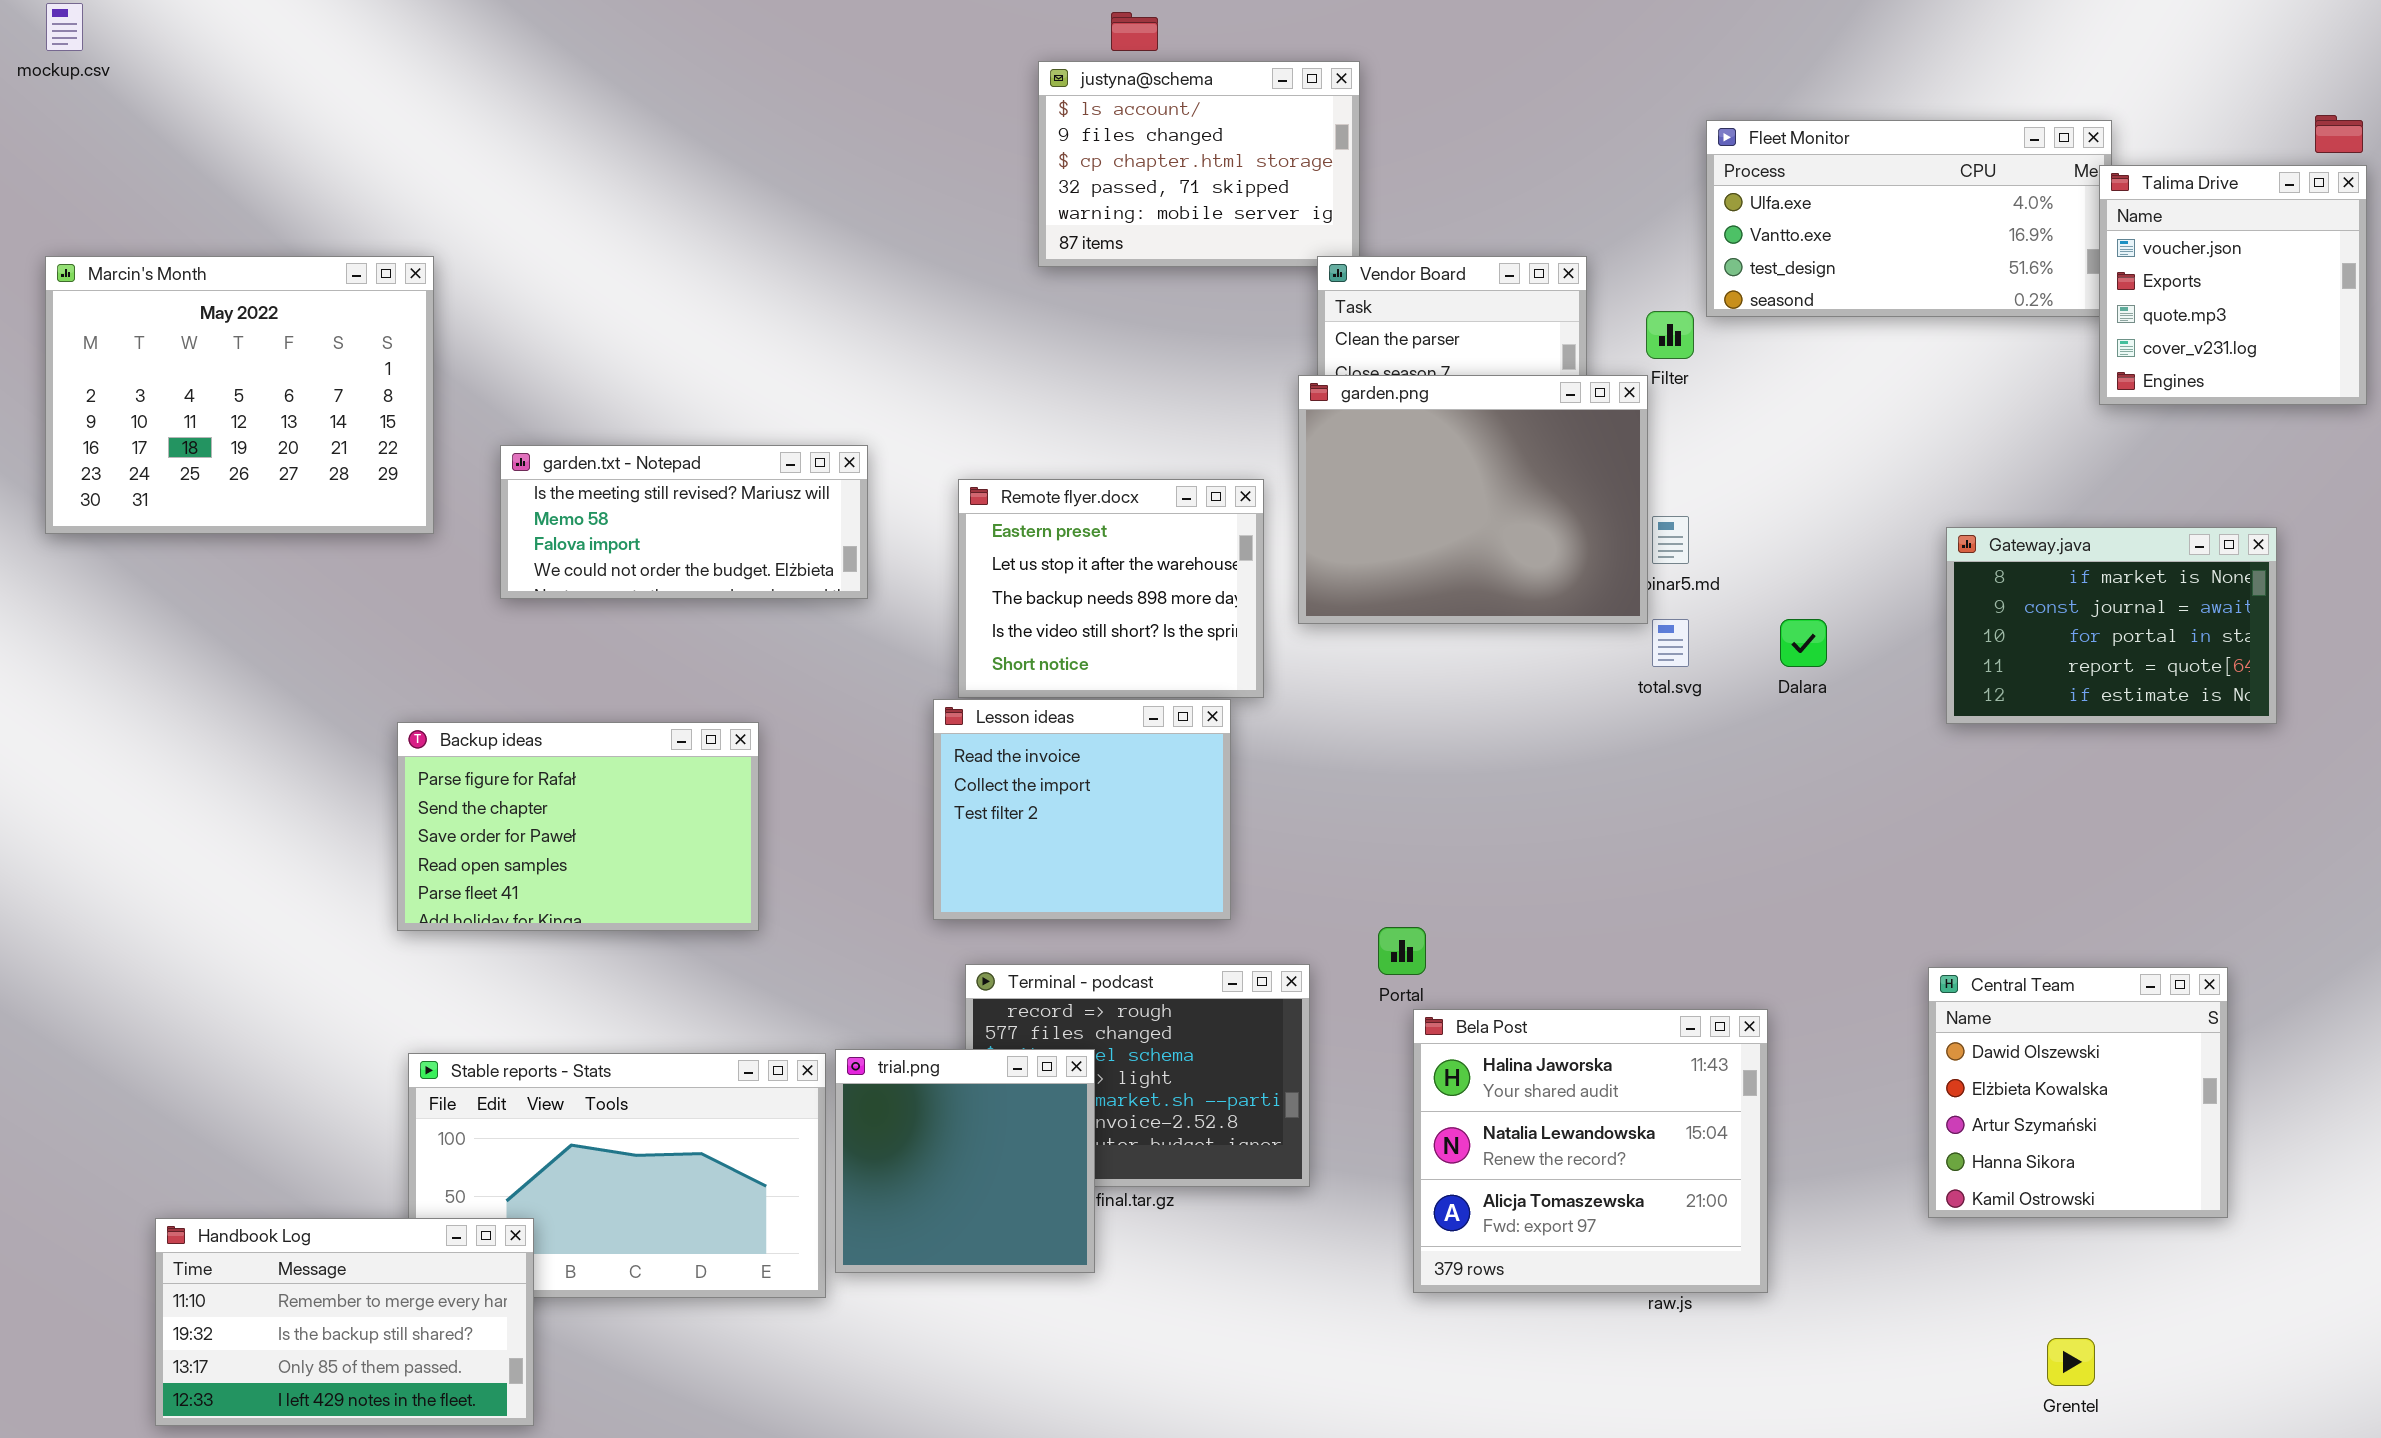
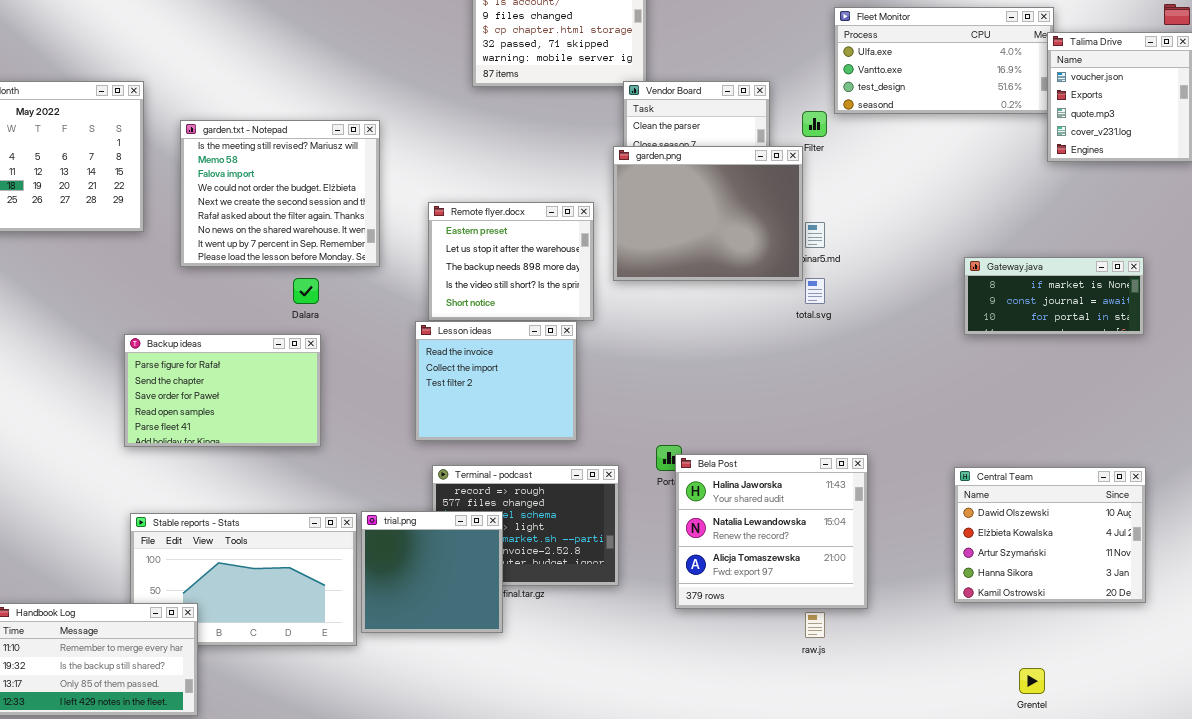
garden.txt - Notepad: [500,445,868,599] -> [180,120,380,267], resized
Gateway.java: [1946,527,2277,724] -> [964,257,1144,335], resized
Dalara: [1780,619,1827,667] -> [293,278,319,304], moved
Central Team: [1928,967,2228,1218] -> [954,467,1146,603], resized
Bela Post: [1413,1009,1768,1293] -> [675,454,868,609], moved

